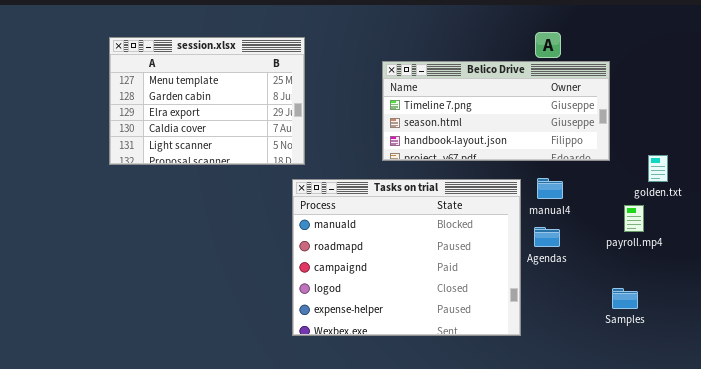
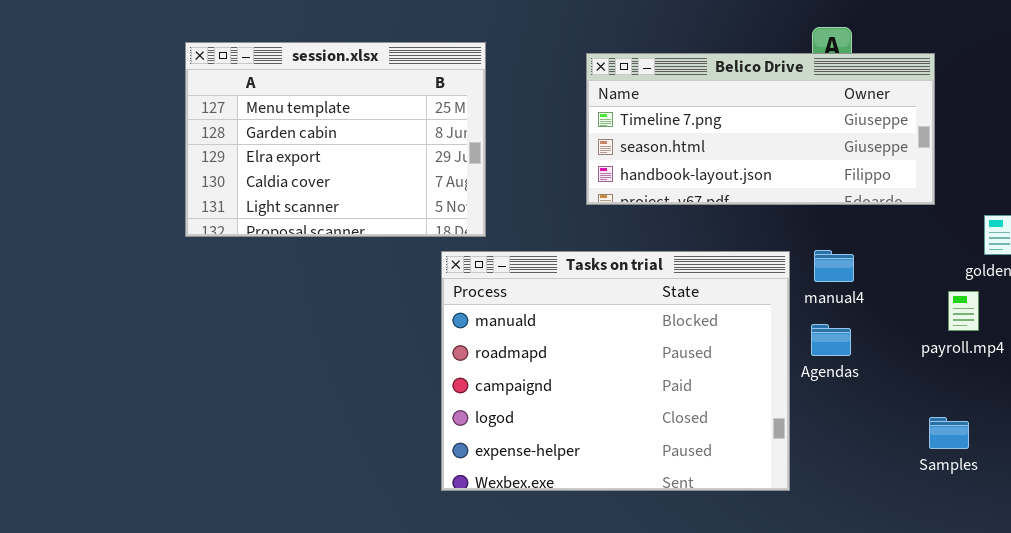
session.xlsx: [109,37,305,165] -> [185,42,486,237], moved
Belico Drive: [382,61,610,161] -> [586,53,935,205], moved

